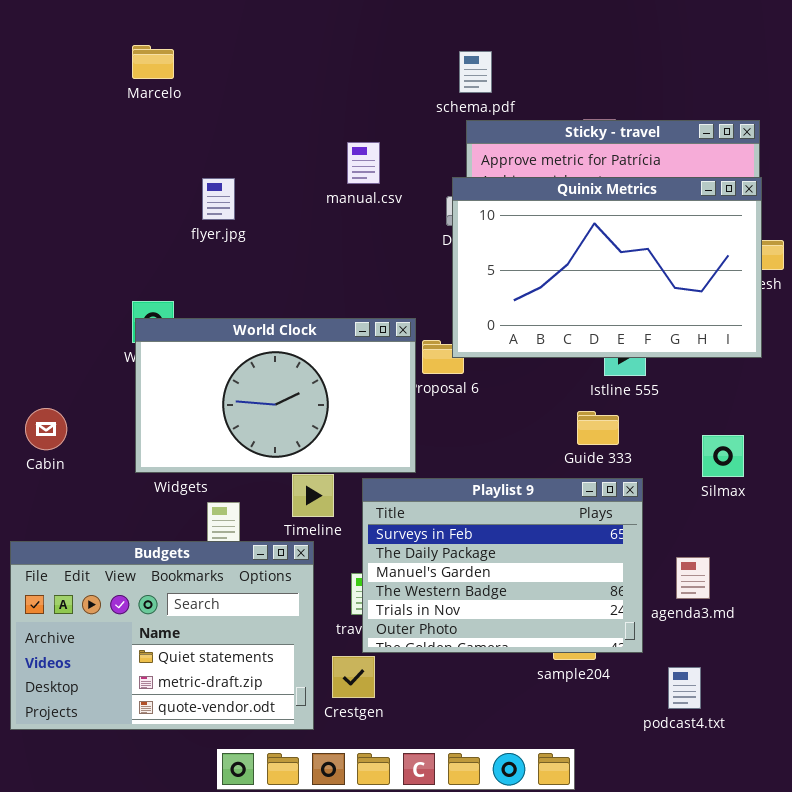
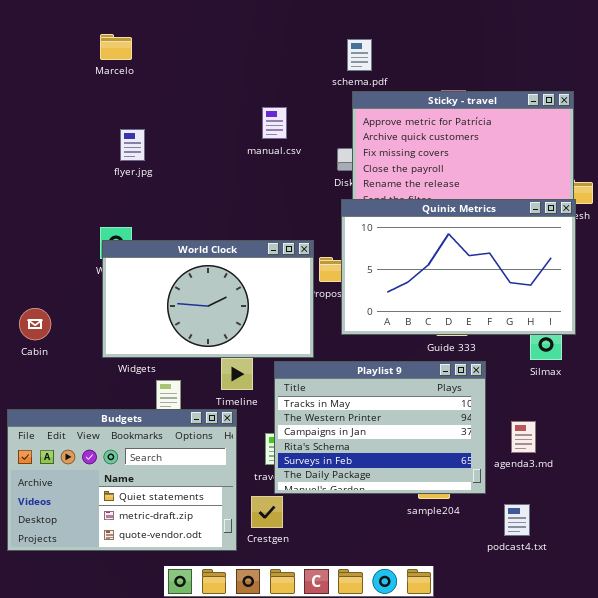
Quinix Metrics: [452,177,762,358] -> [341,199,576,335], moved
flyer.jpg: [202,178,235,220] -> [120,129,145,161], moved
Playlist 9: [362,478,643,653] -> [274,361,486,494], scrolled up 4 rows

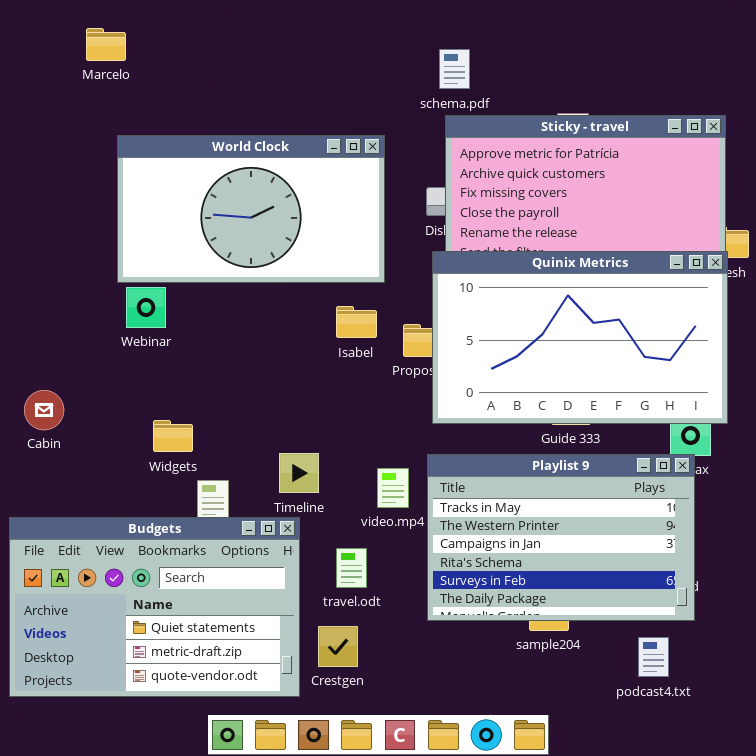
Marcelo: [100,34,132,60] -> [86,28,126,61], moved
World Clock: [102,240,314,358] -> [117,135,385,283], moved
Playlist 9: [274,361,486,494] -> [427,454,695,621], moved

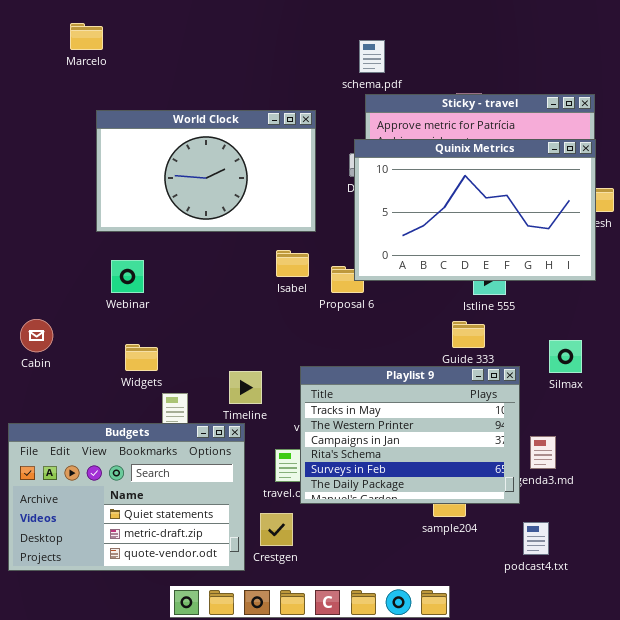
Quinix Metrics: [432,251,728,424] -> [354,139,596,281], moved
Webinar: [126,287,166,328] -> [111,260,144,293], moved
Playlist 9: [427,454,695,621] -> [300,366,520,504], moved

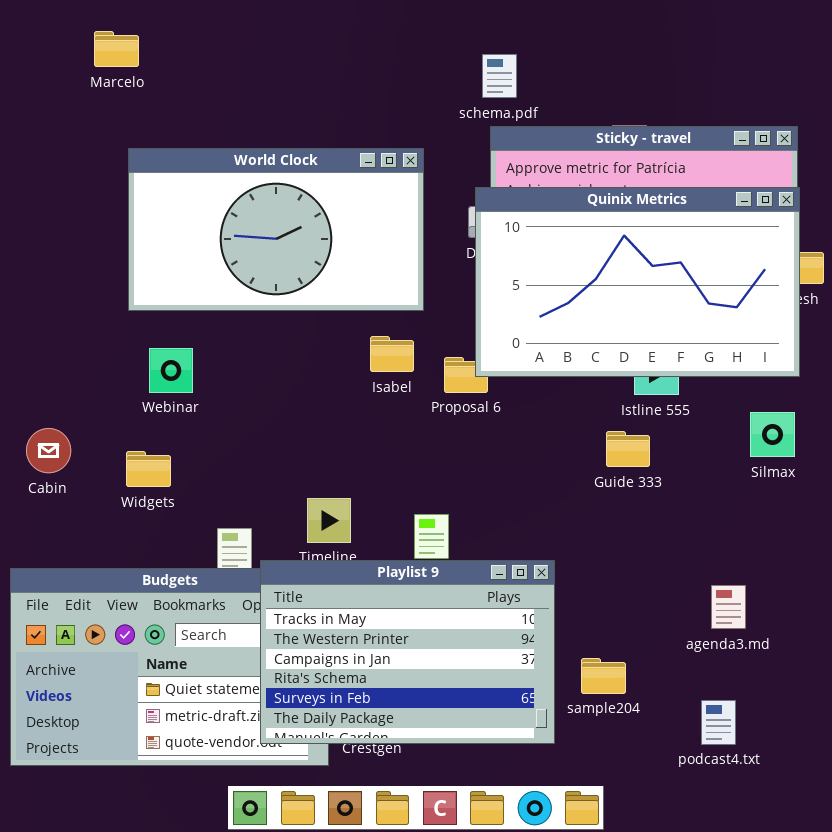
Silmax: [549,340,582,373] -> [750,412,795,457], moved
Widgets: [125,344,158,371] -> [126,451,171,487], moved
Playlist 9: [300,366,520,504] -> [260,560,555,744], moved

